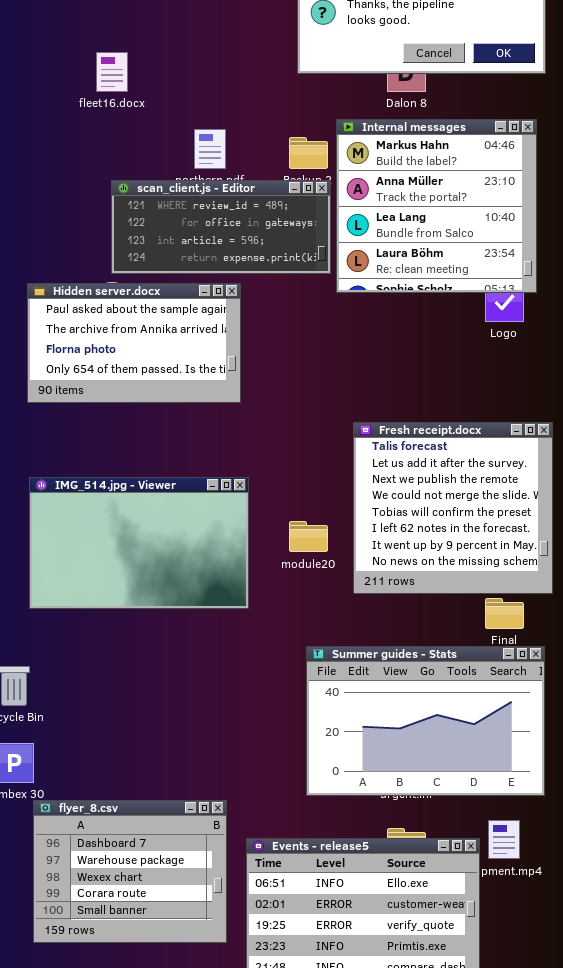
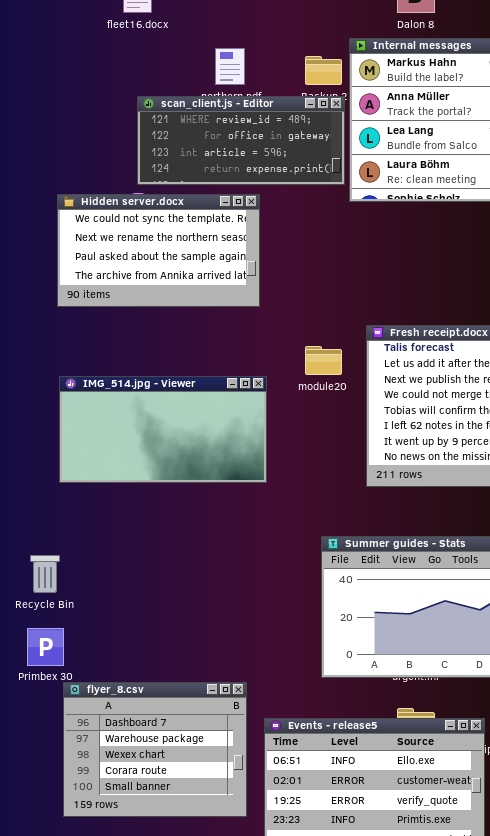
Hidden server.docx: [27,283,241,403] -> [57,194,260,307], scrolled up 2 rows
IMG_514.jpg - Viewer: [29,477,249,609] -> [59,376,267,483], resized
module20: [289,521,328,552] -> [305,346,342,375], moved

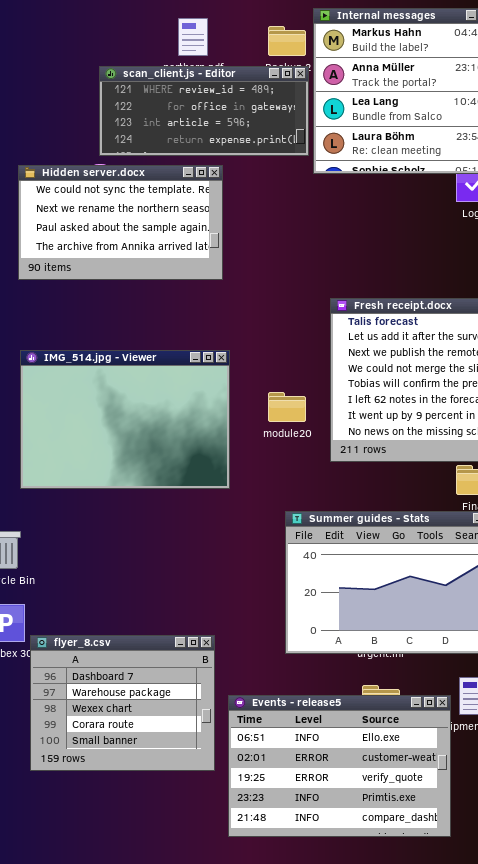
module20: [305,346,342,375] -> [268,392,306,422], moved
IMG_514.jpg - Viewer: [59,376,267,483] -> [20,350,230,489], resized
flyer_8.csv: [63,682,247,817] -> [30,635,215,771], moved

